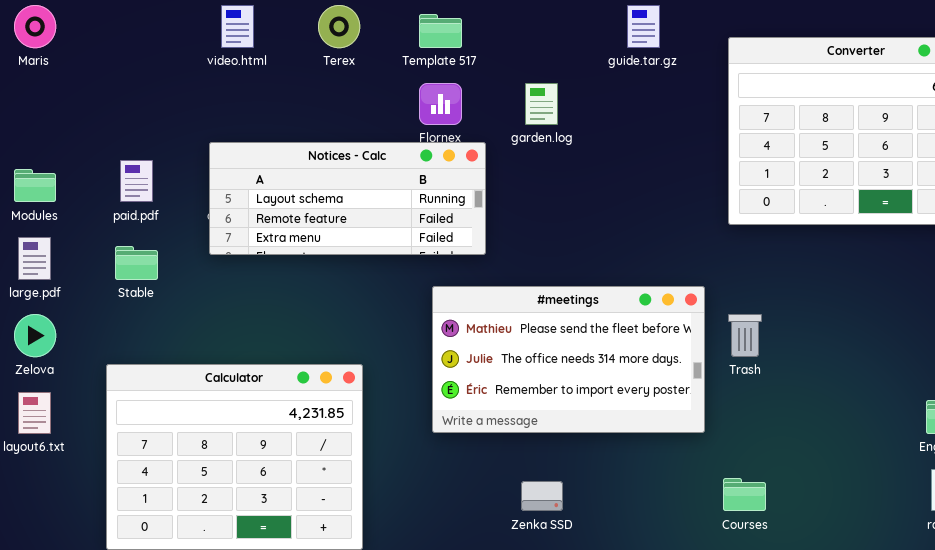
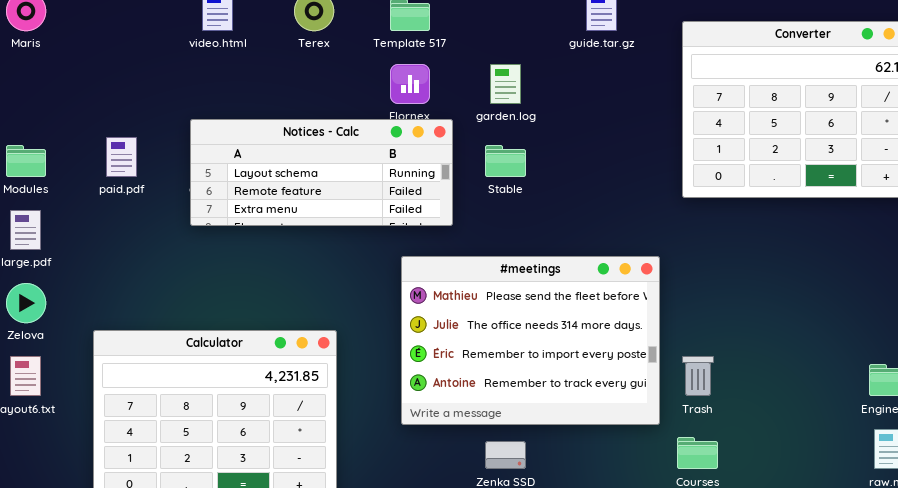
Stable: [115,246,158,280] -> [485,145,526,177], moved
#meetings: [432,286,705,433] -> [401,256,660,425], resized
Trash: [728,314,762,357] -> [682,356,714,396], moved

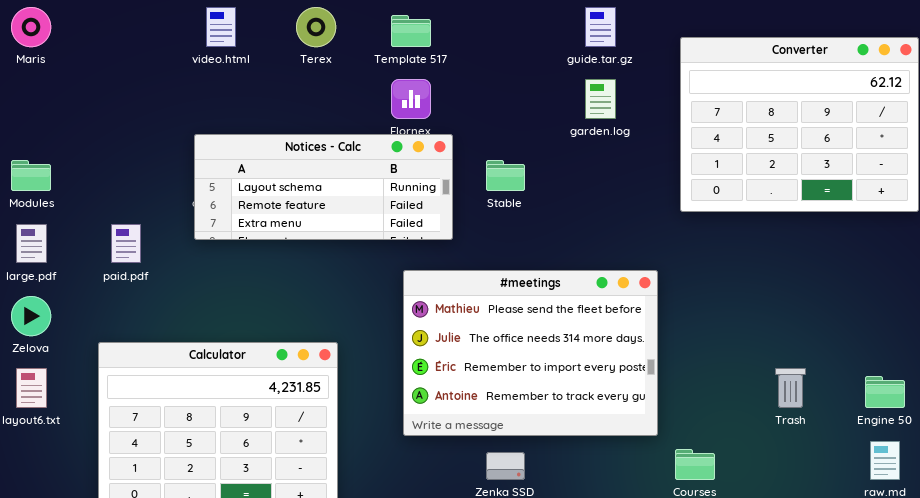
garden.log: [490,64,521,104] -> [585,79,616,119], moved
paid.pdf: [106,137,137,177] -> [111,224,141,263], moved
Trash: [682,356,714,396] -> [775,368,806,408], moved

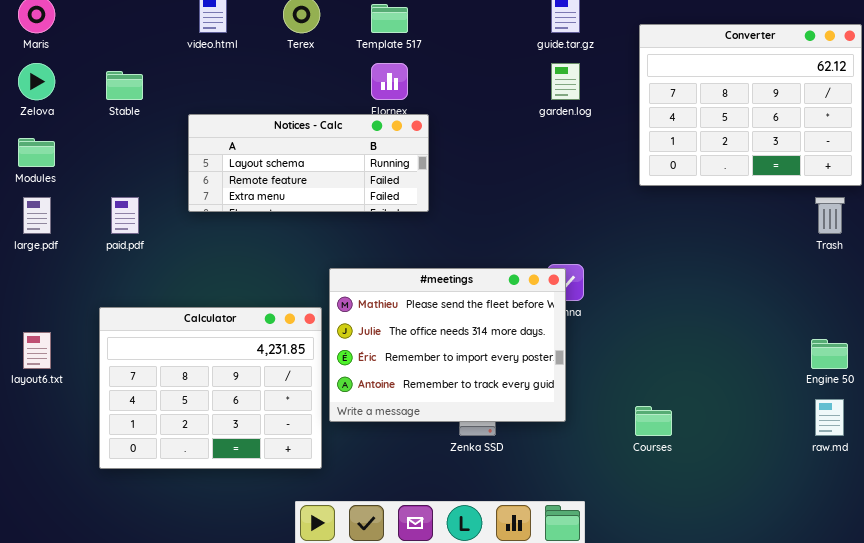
Stable: [486,160,525,191] -> [106,71,143,100], moved
#meetings: [403,270,658,436] -> [329,268,566,422], moved
Zelova: [11,296,51,336] -> [18,63,55,100], moved
Trash: [775,368,806,408] -> [815,197,845,234], moved

